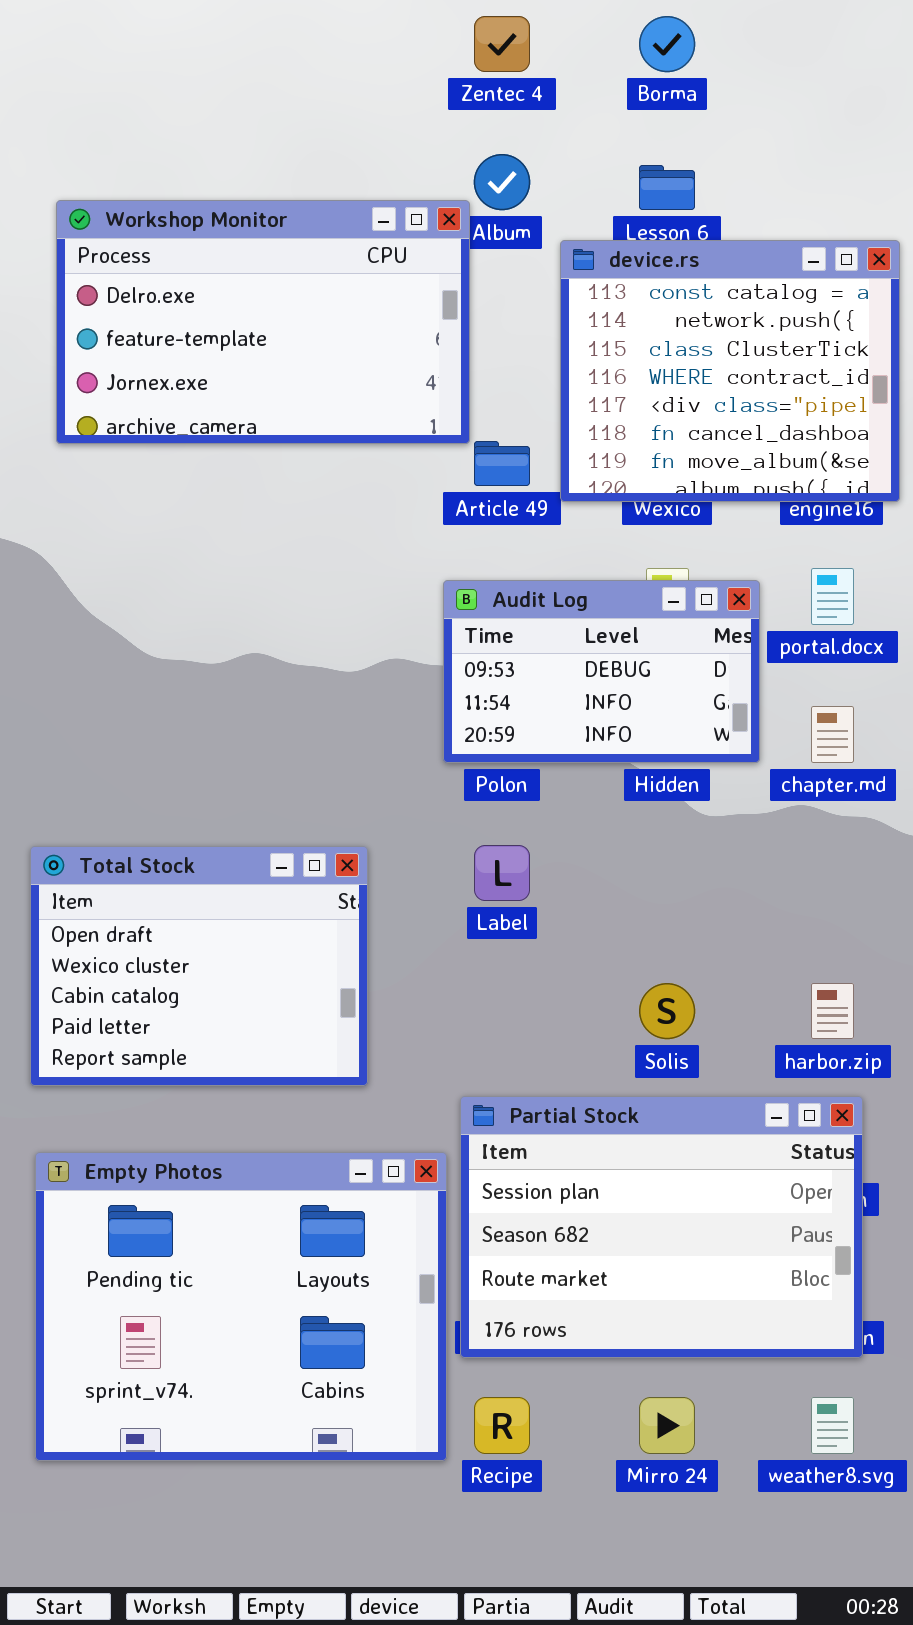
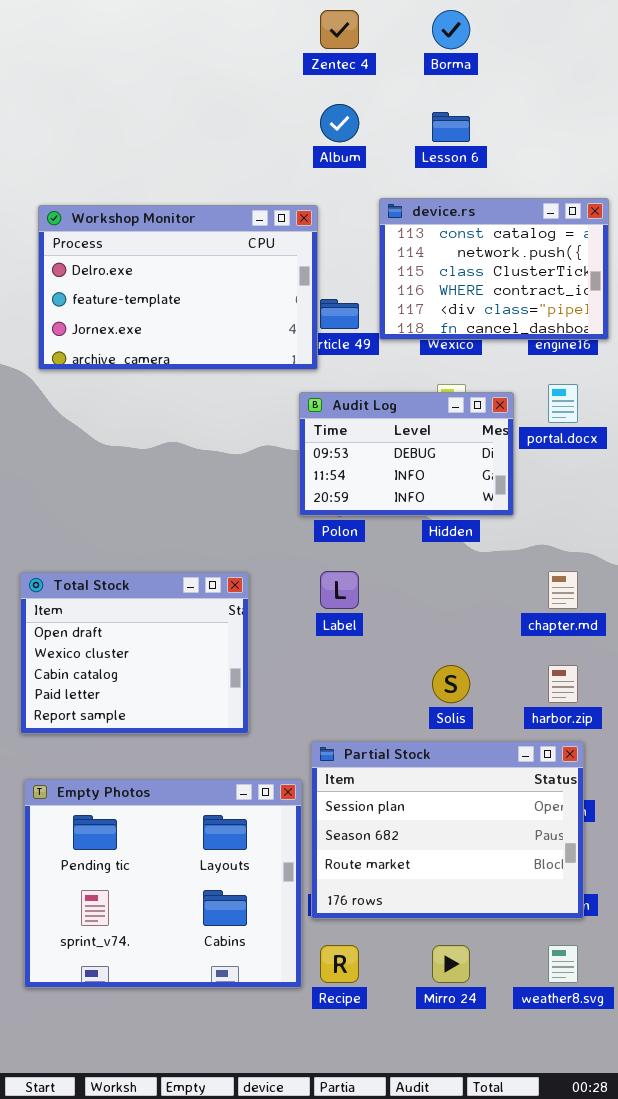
Workshop Monitor: [56,200,470,444] -> [38,205,318,370], moved
device.rs: [560,240,900,502] -> [379,198,609,340], resized
chapter.md: [811,706,854,763] -> [548,571,578,609], moved

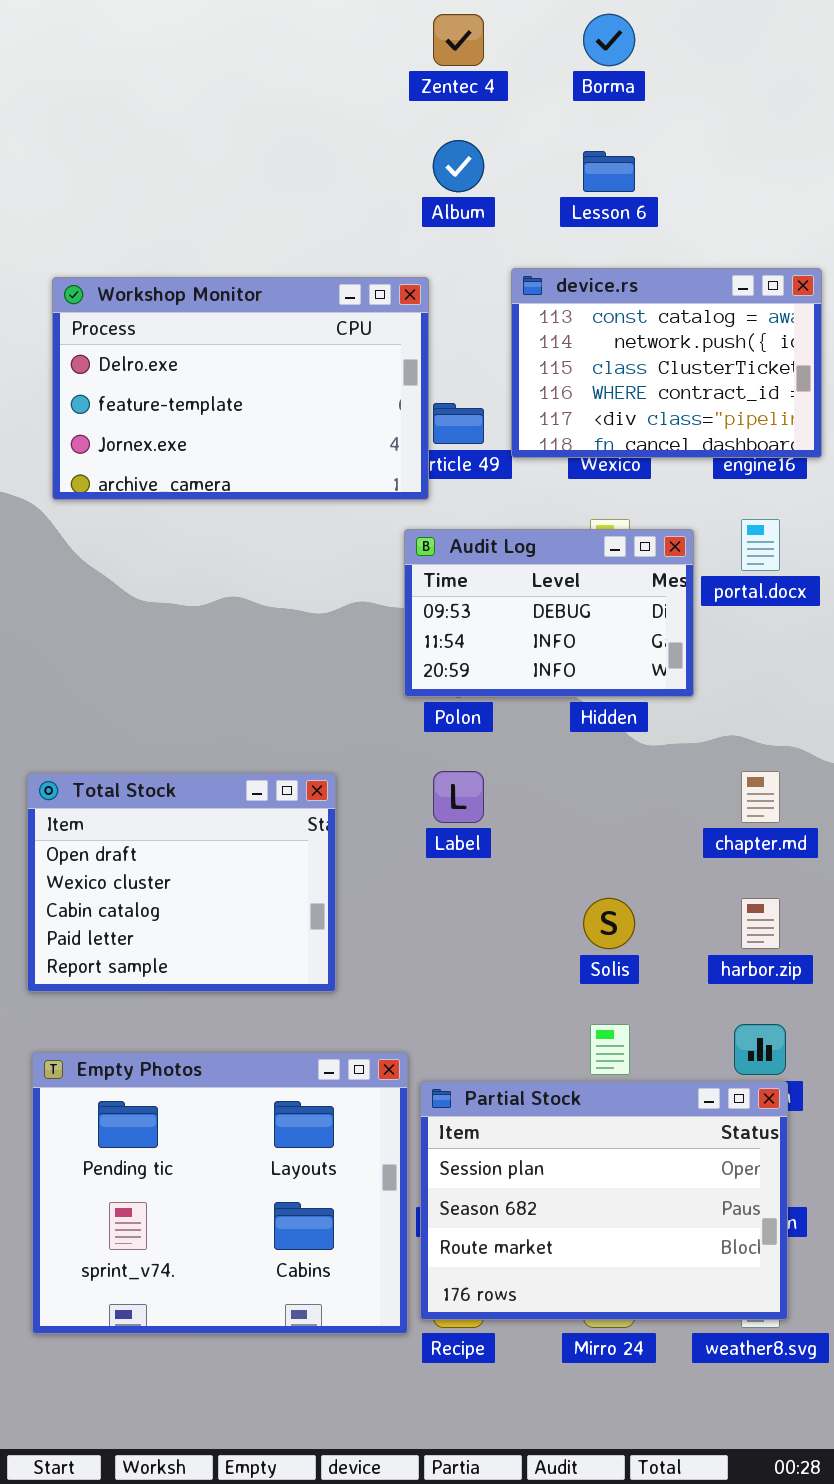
Partial Stock: [311,741,584,919] -> [420,1081,788,1320], moved

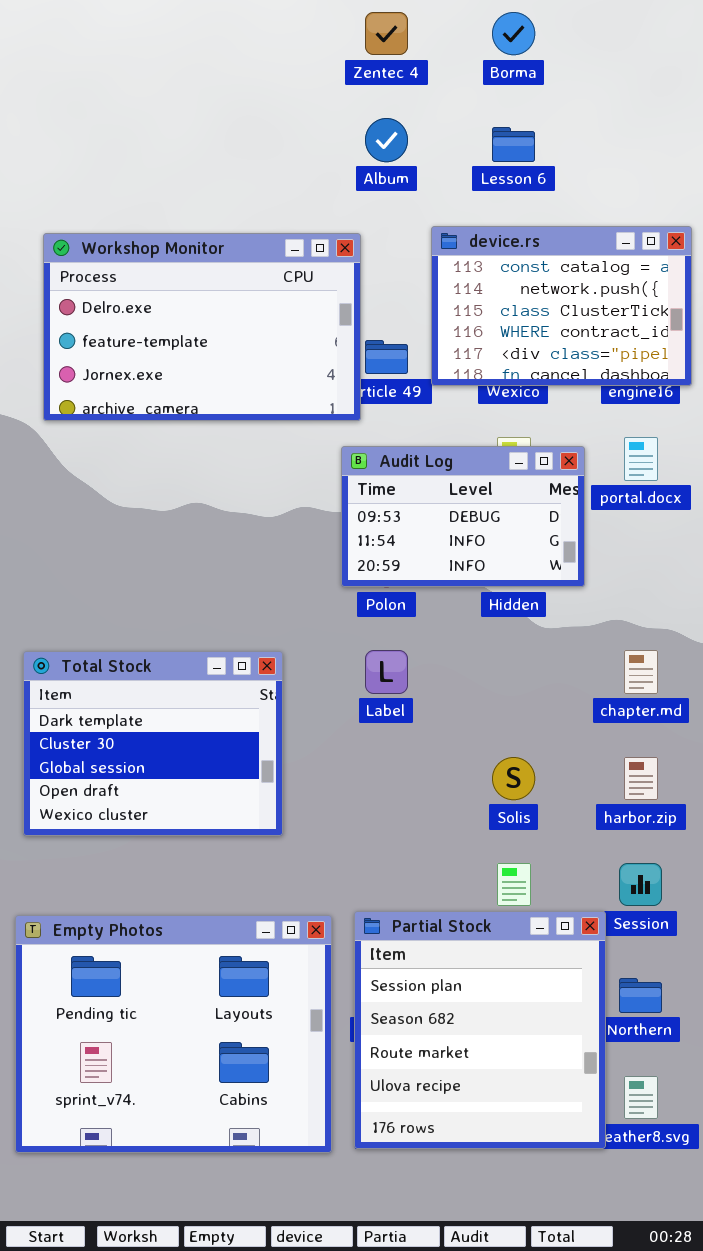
Total Stock: [27,773,336,992] -> [23,651,283,836], scrolled up 3 rows
Empty Photos: [32,1052,408,1334] -> [15,915,332,1153], moved
Partial Stock: [420,1081,788,1320] -> [354,911,606,1149], resized

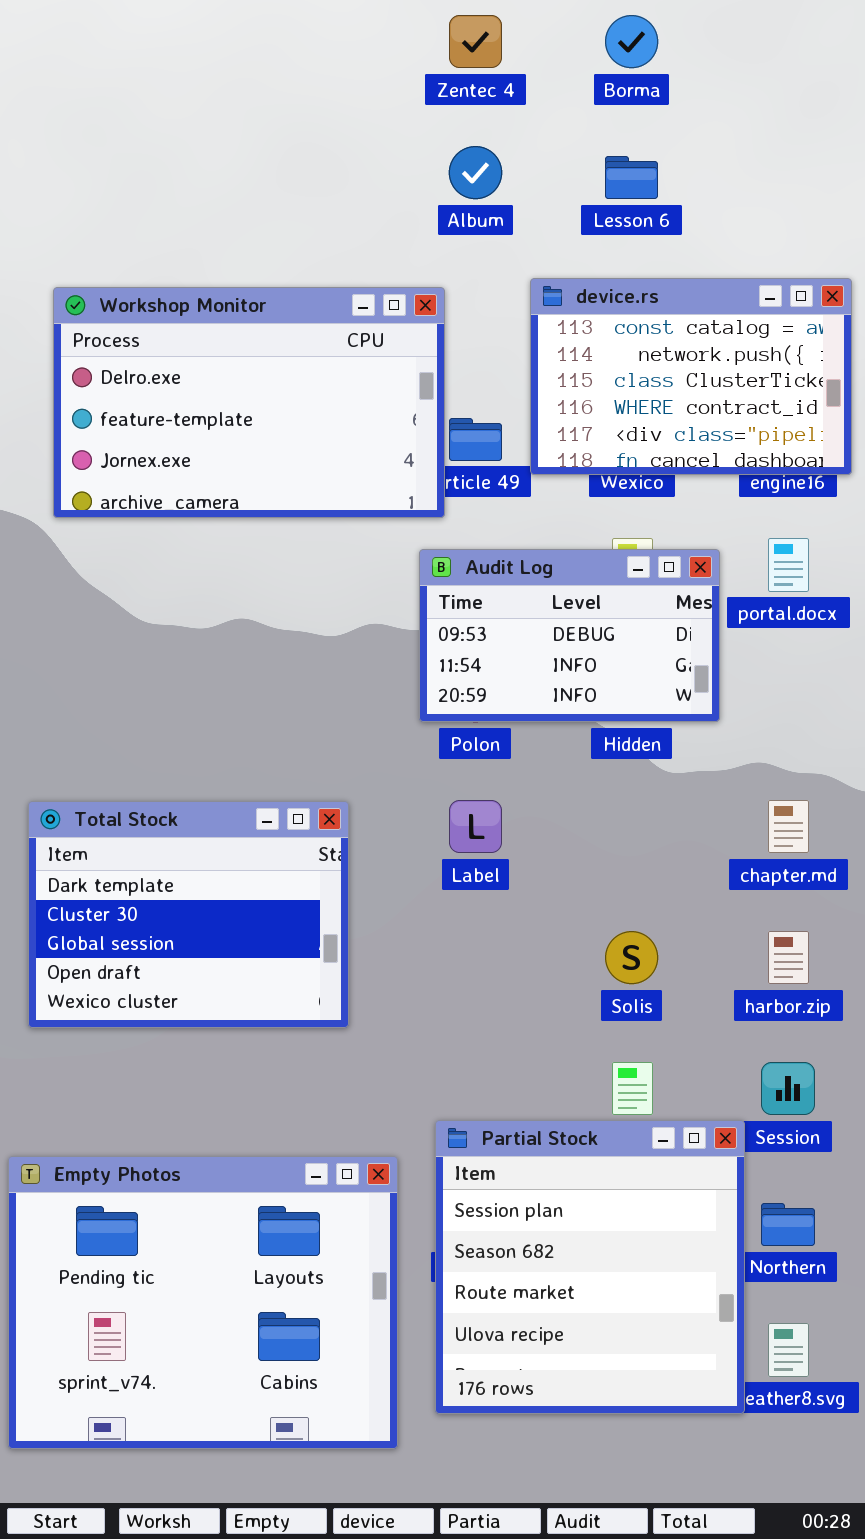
Empty Photos: [15,915,332,1153] -> [8,1156,398,1449], moved

